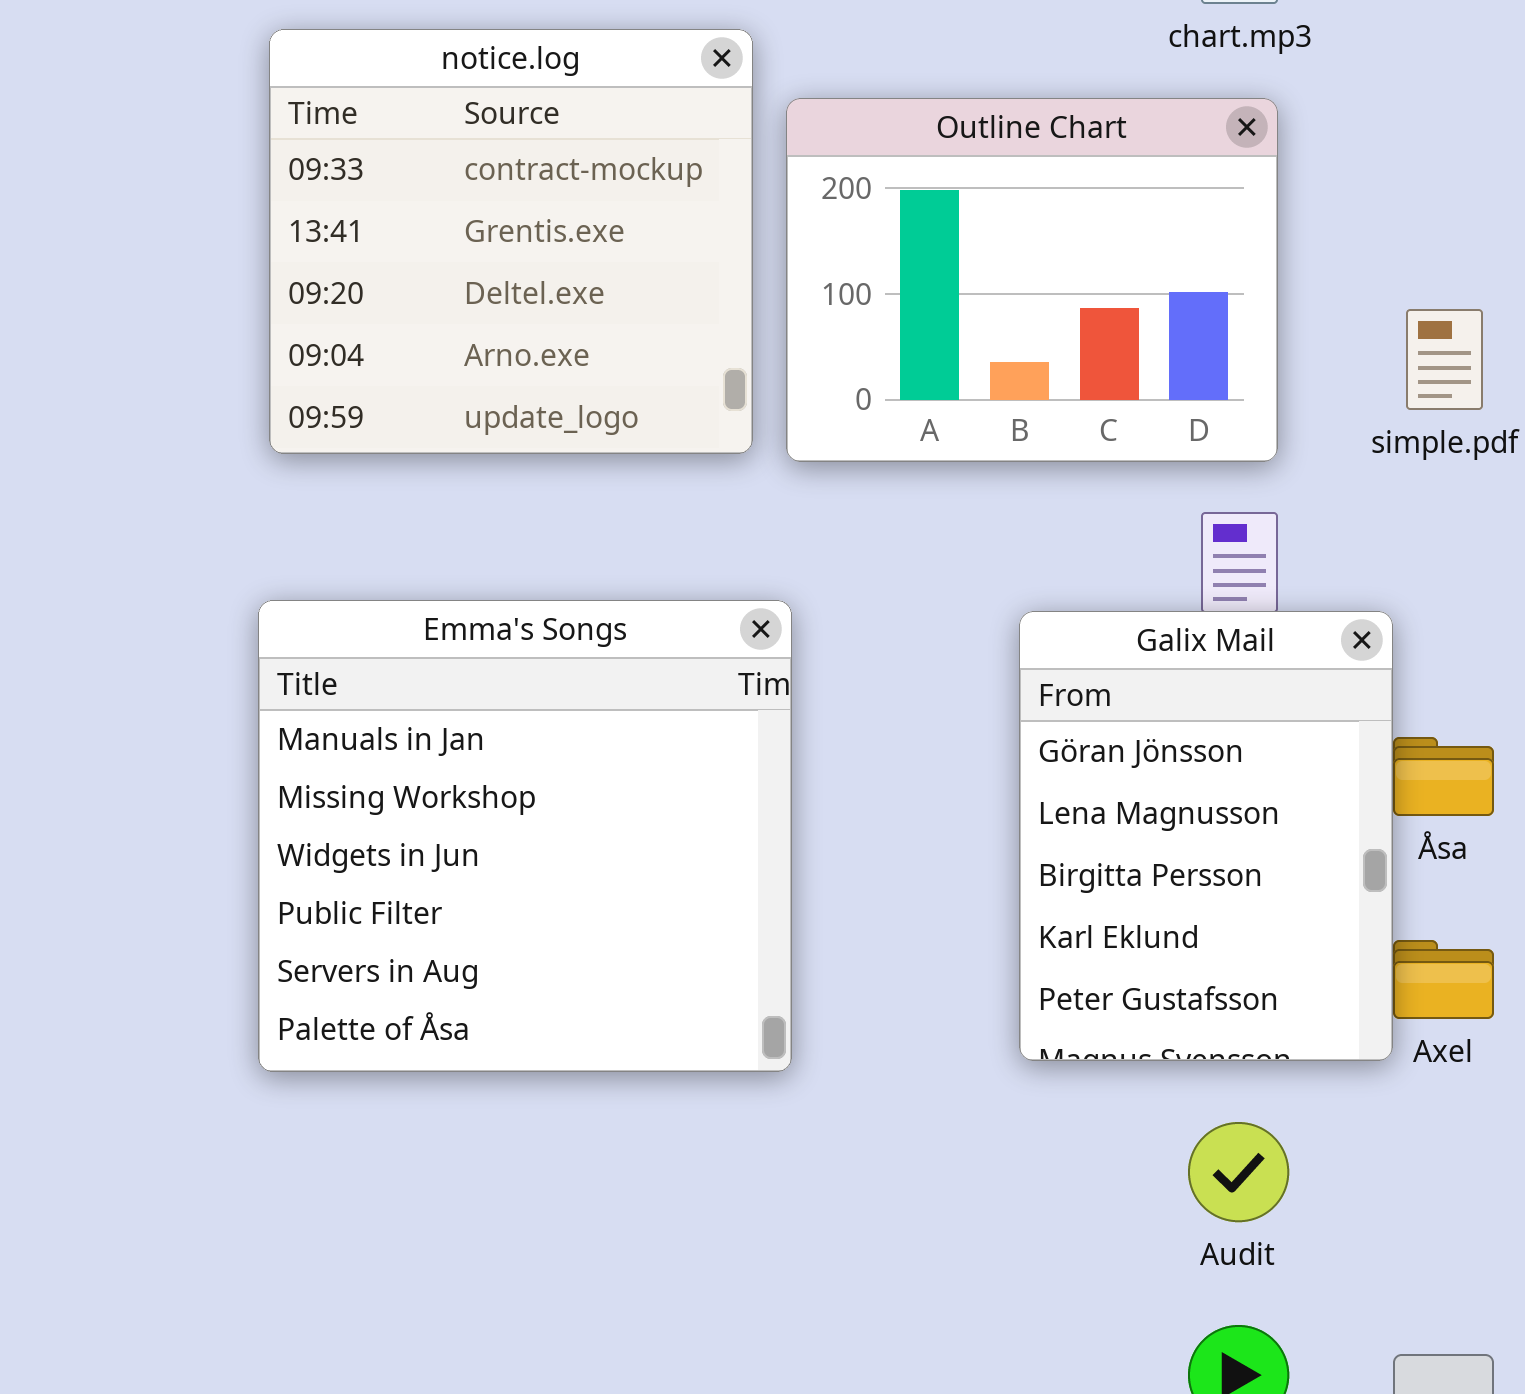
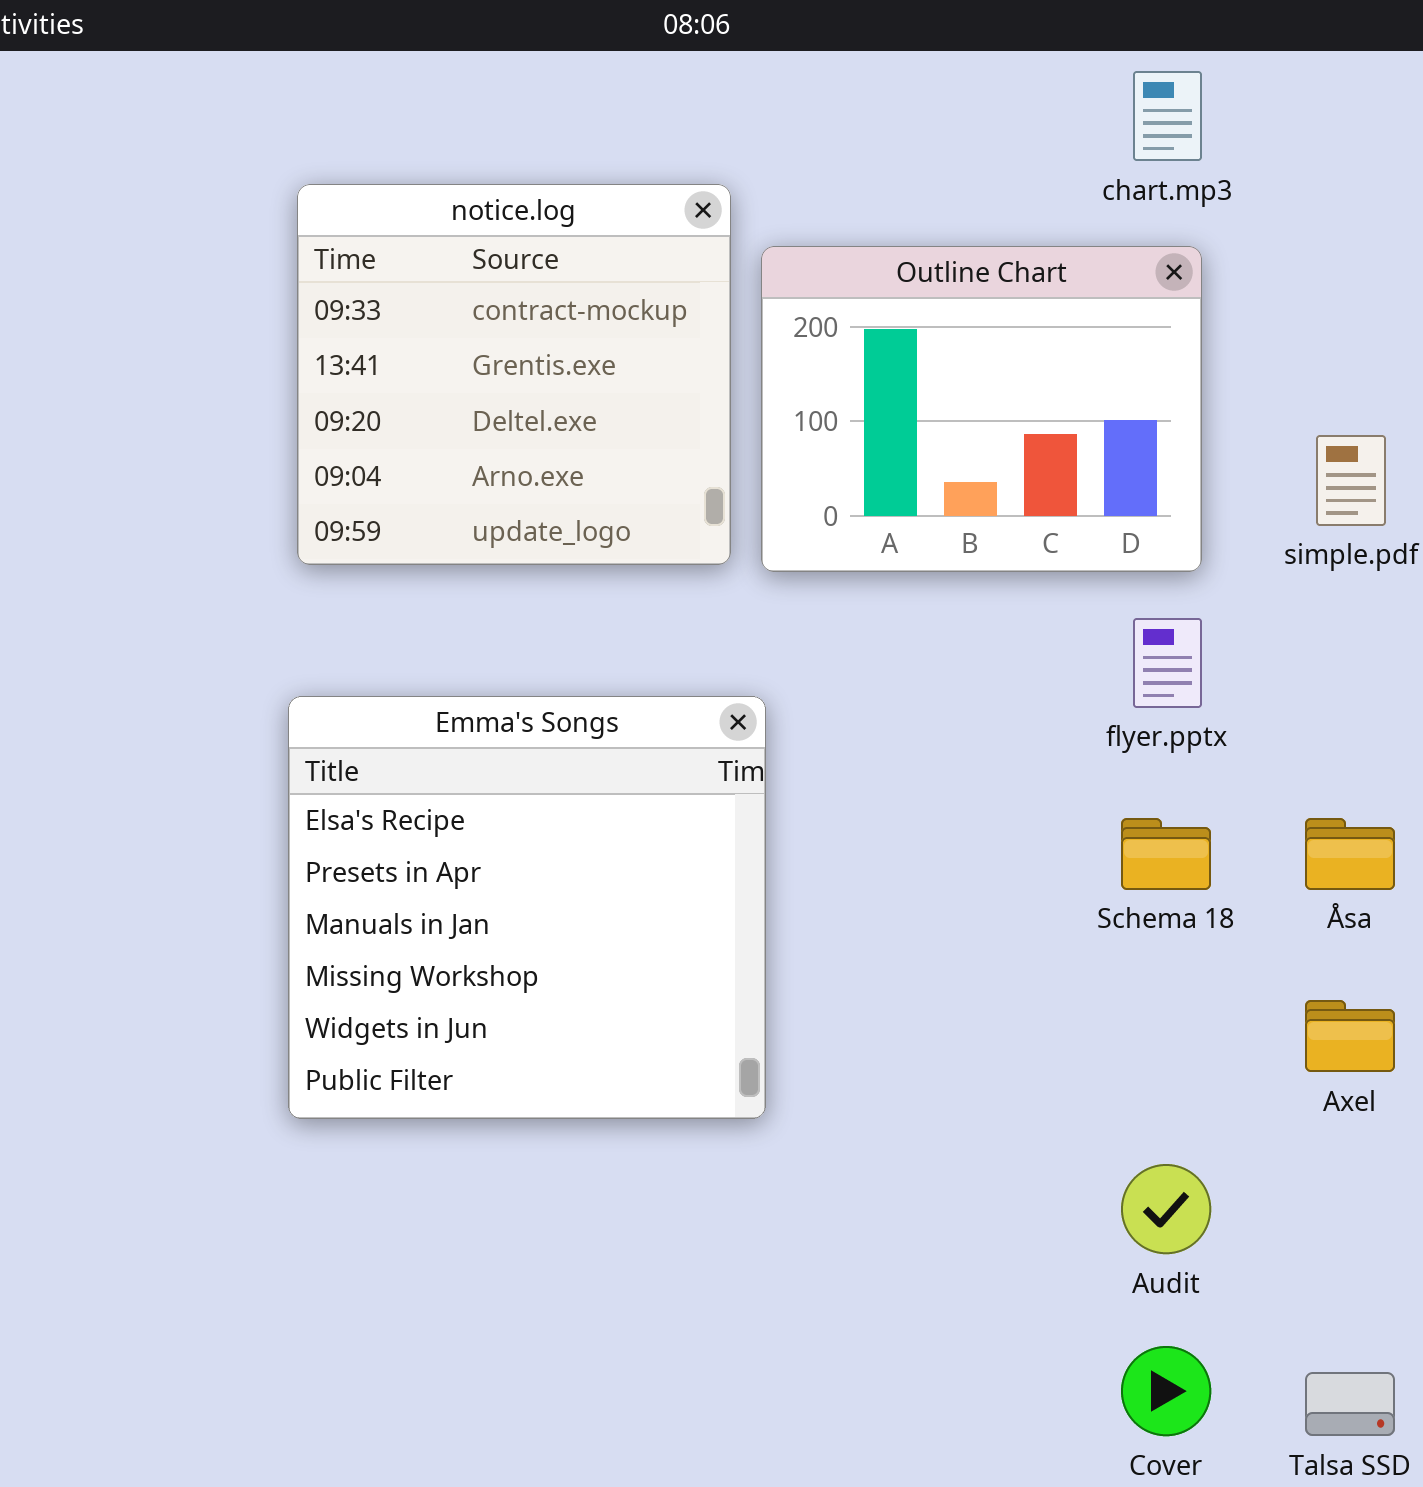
Emma's Songs: [258,600,792,1072] -> [288,696,766,1119], scrolled up 2 rows
Galix Mail: [1019,611,1393,1061] -> none, closed

